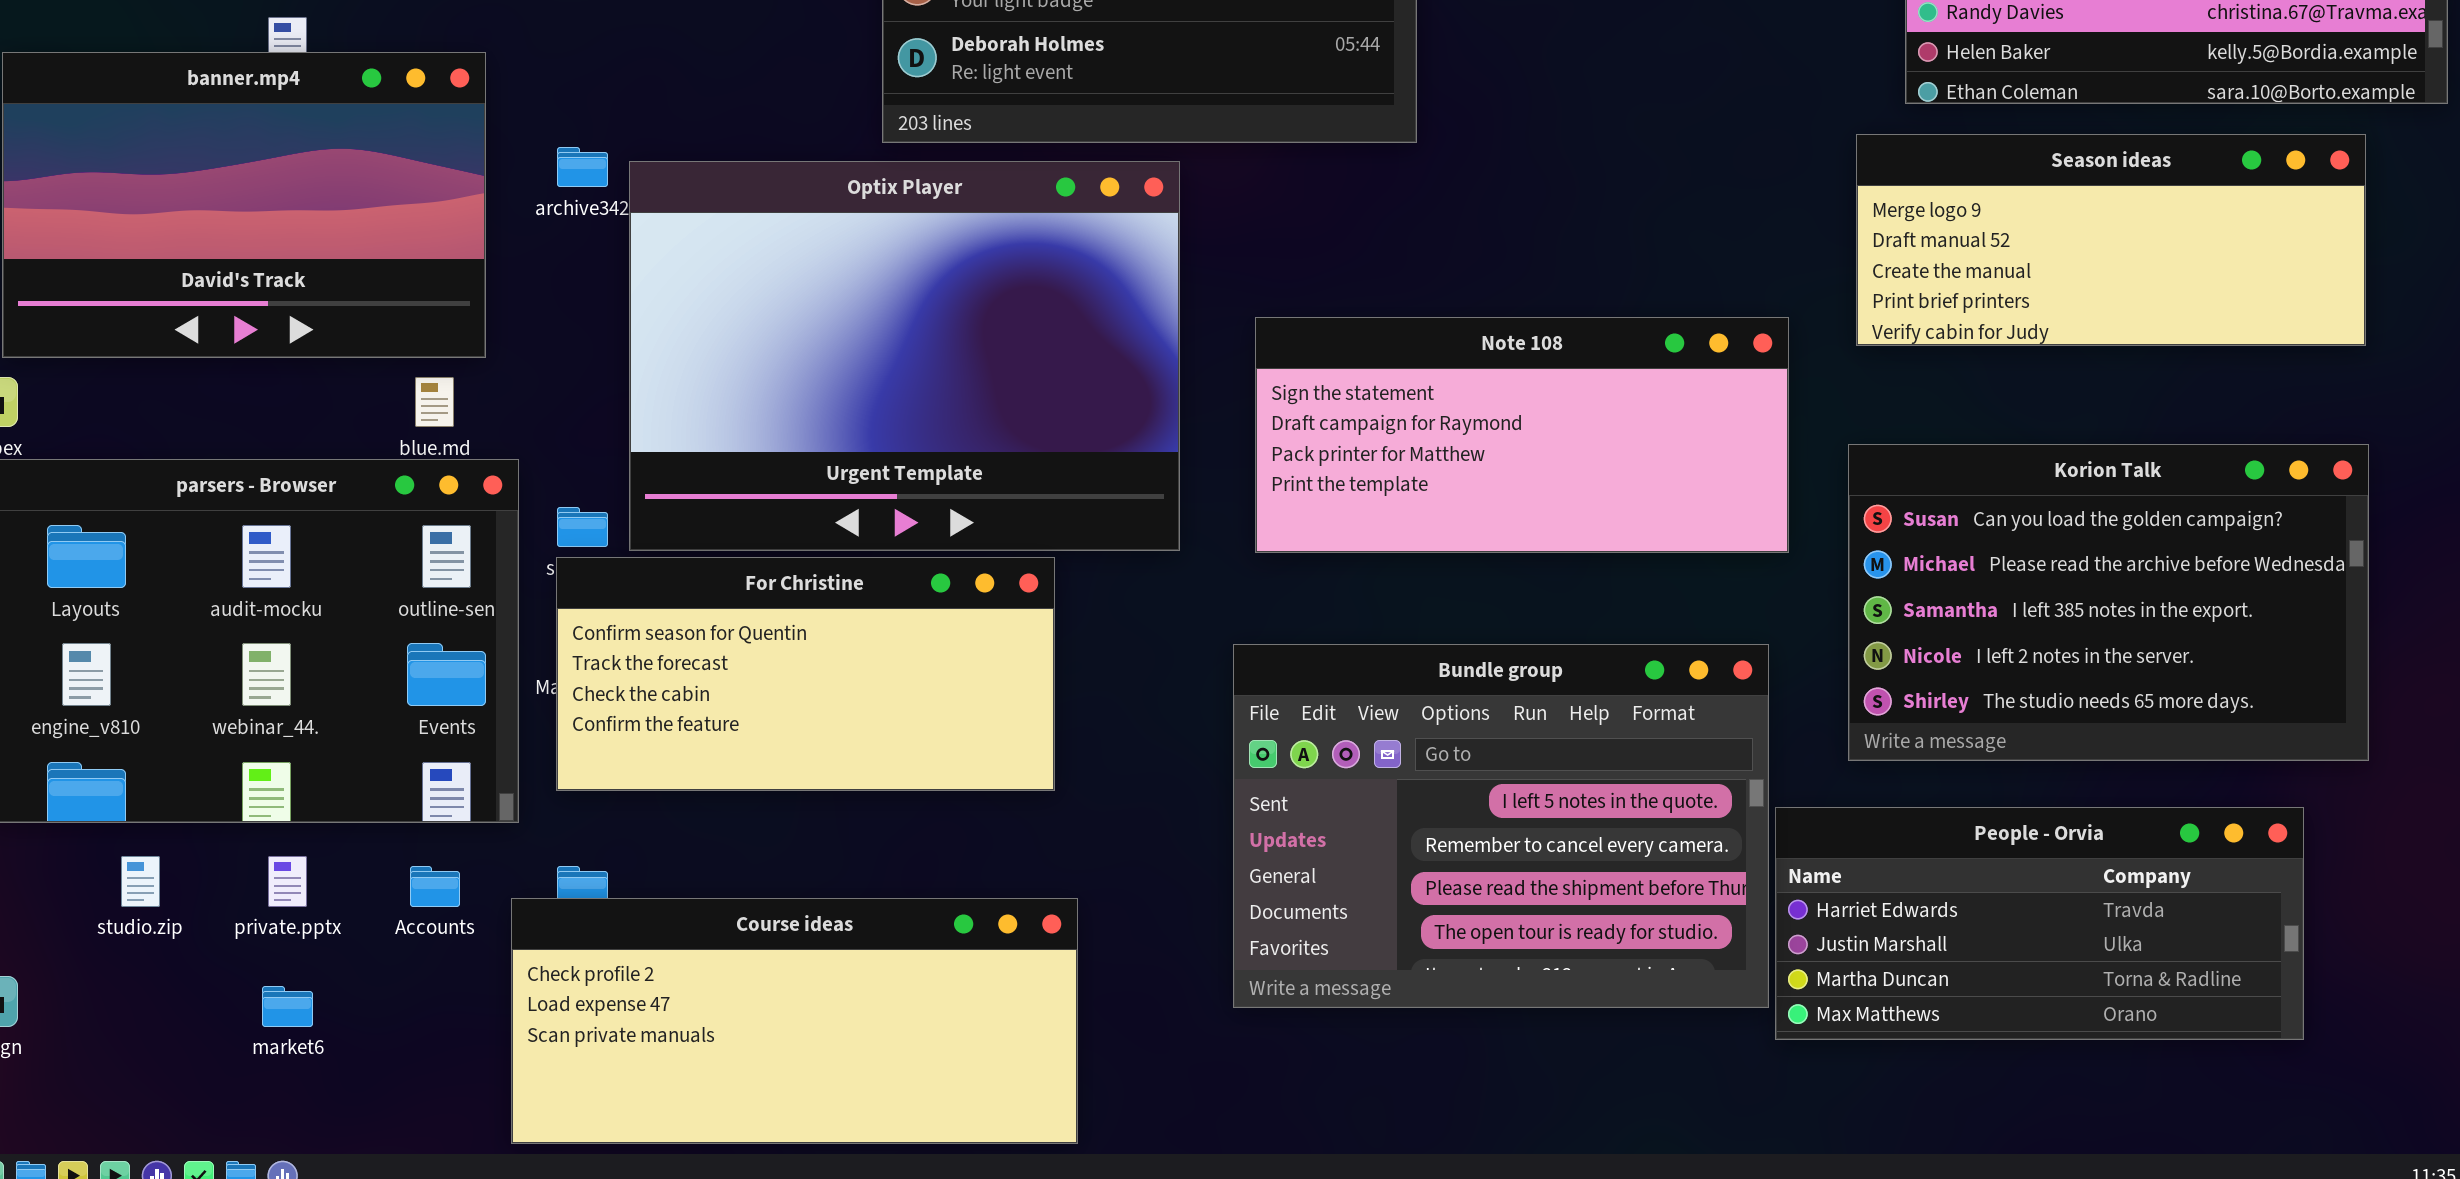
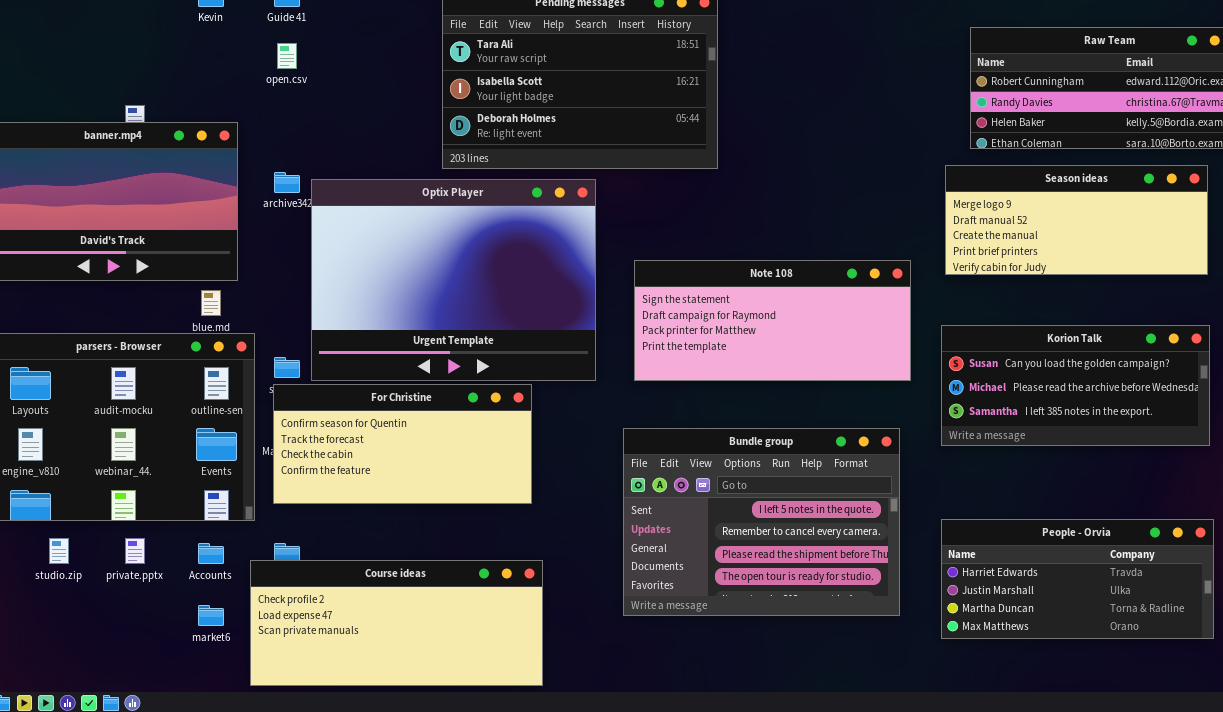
Korion Talk: [1848,444,2369,761] -> [941,325,1210,446], resized
People - Orvia: [1775,807,2304,1040] -> [941,519,1214,639], moved
market6: [262,986,313,1027] -> [198,605,224,626], moved

